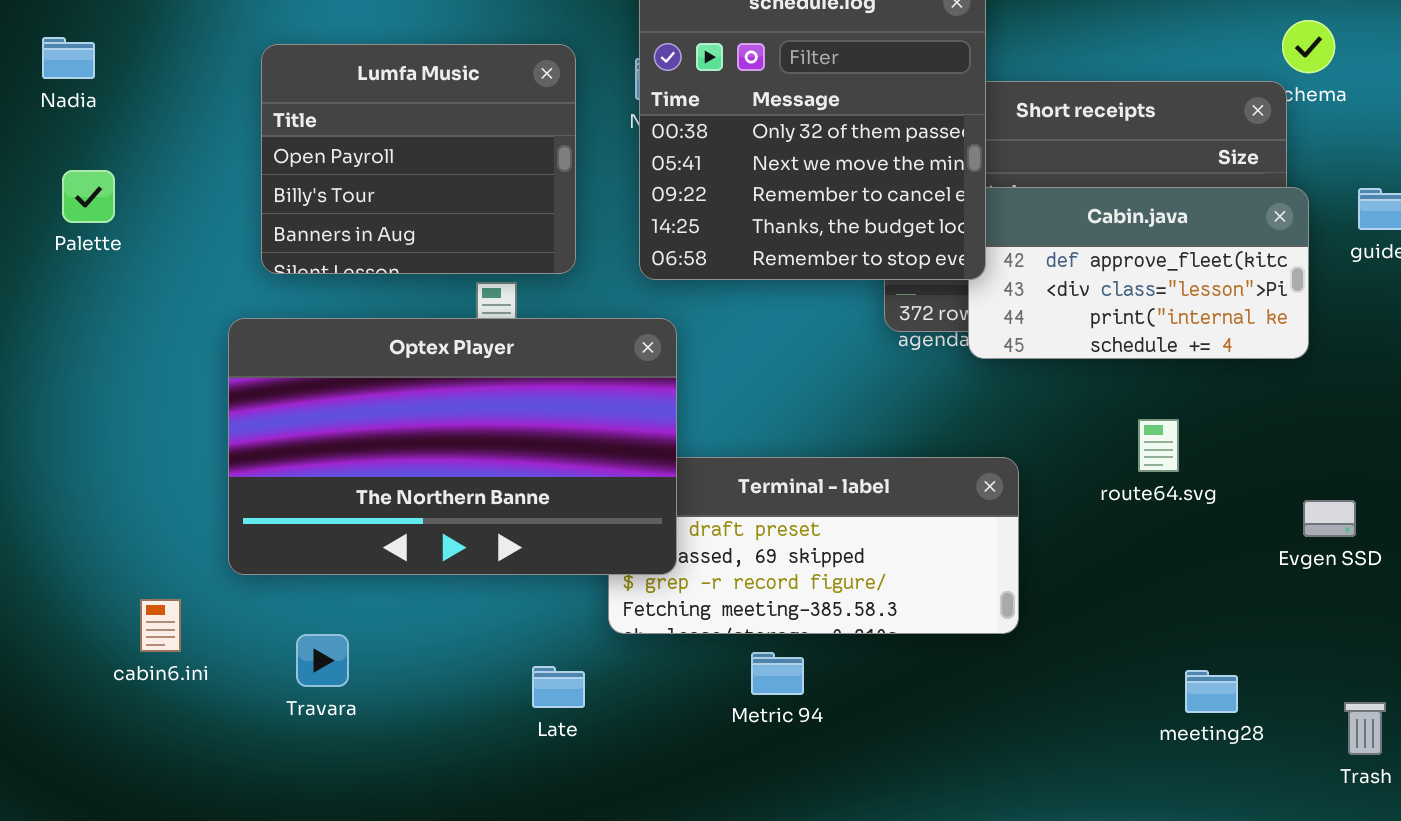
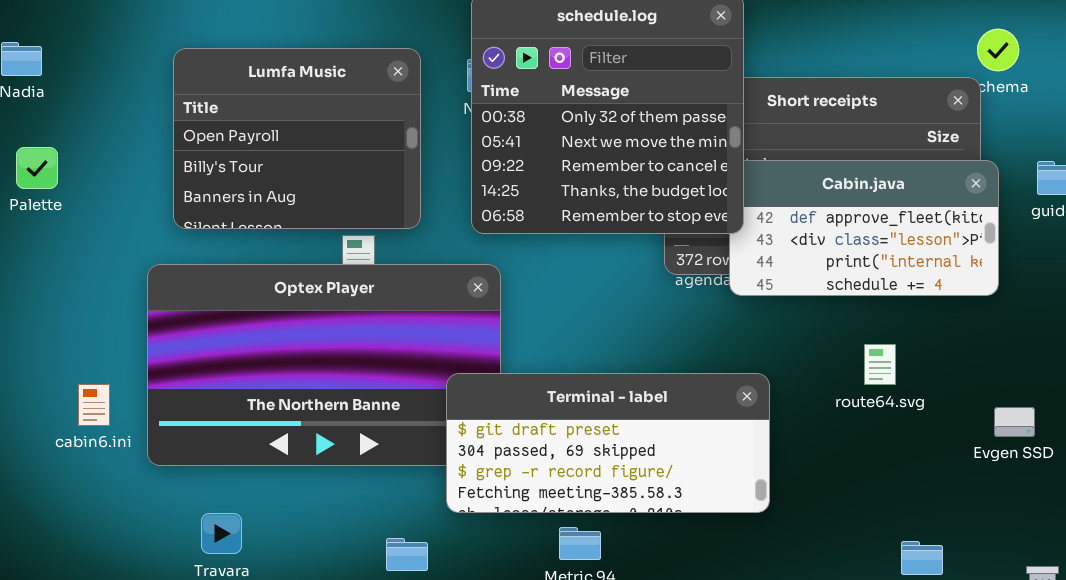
Terminal - label: [608,457,1019,634] -> [446,373,770,513], raised
cabin6.ini: [140,599,181,652] -> [78,384,110,426], moved

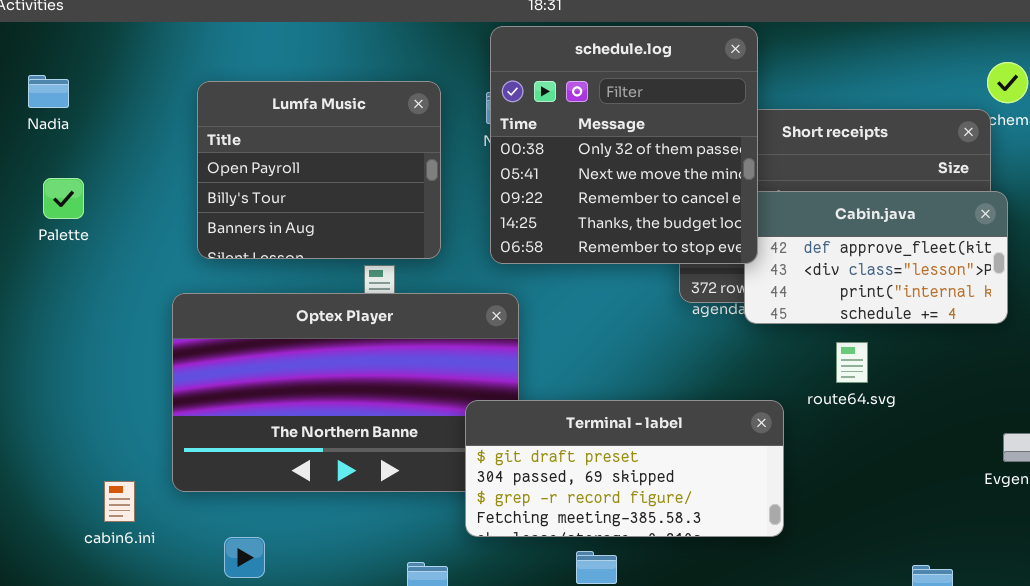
route64.svg: [864,344,896,385] -> [836,342,868,383], moved
cabin6.ini: [78,384,110,426] -> [104,481,135,522], moved

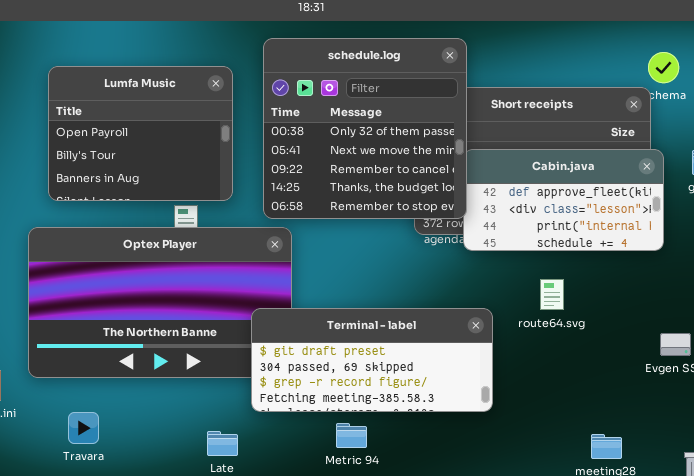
schedule.log: [490,26,758,264] -> [263,38,467,219], moved
route64.svg: [836,342,868,383] -> [540,279,564,310], moved

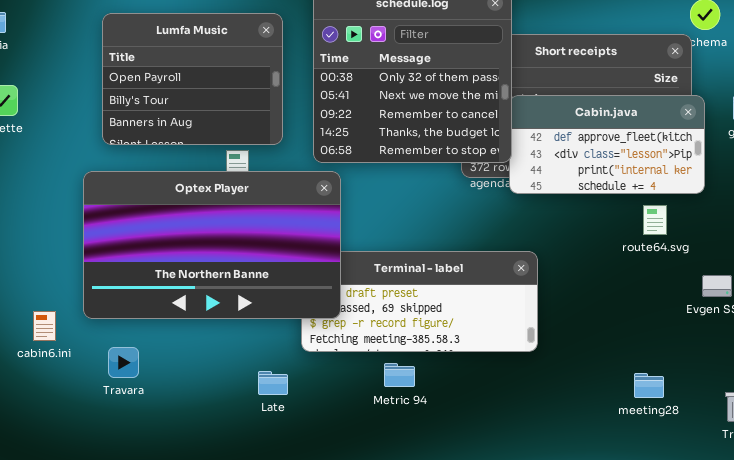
Optex Player: [28,227,292,378] -> [83,171,341,319], raised
route64.svg: [540,279,564,310] -> [643,205,667,235], moved
Travara: [68,412,99,444] -> [108,347,139,378], moved

